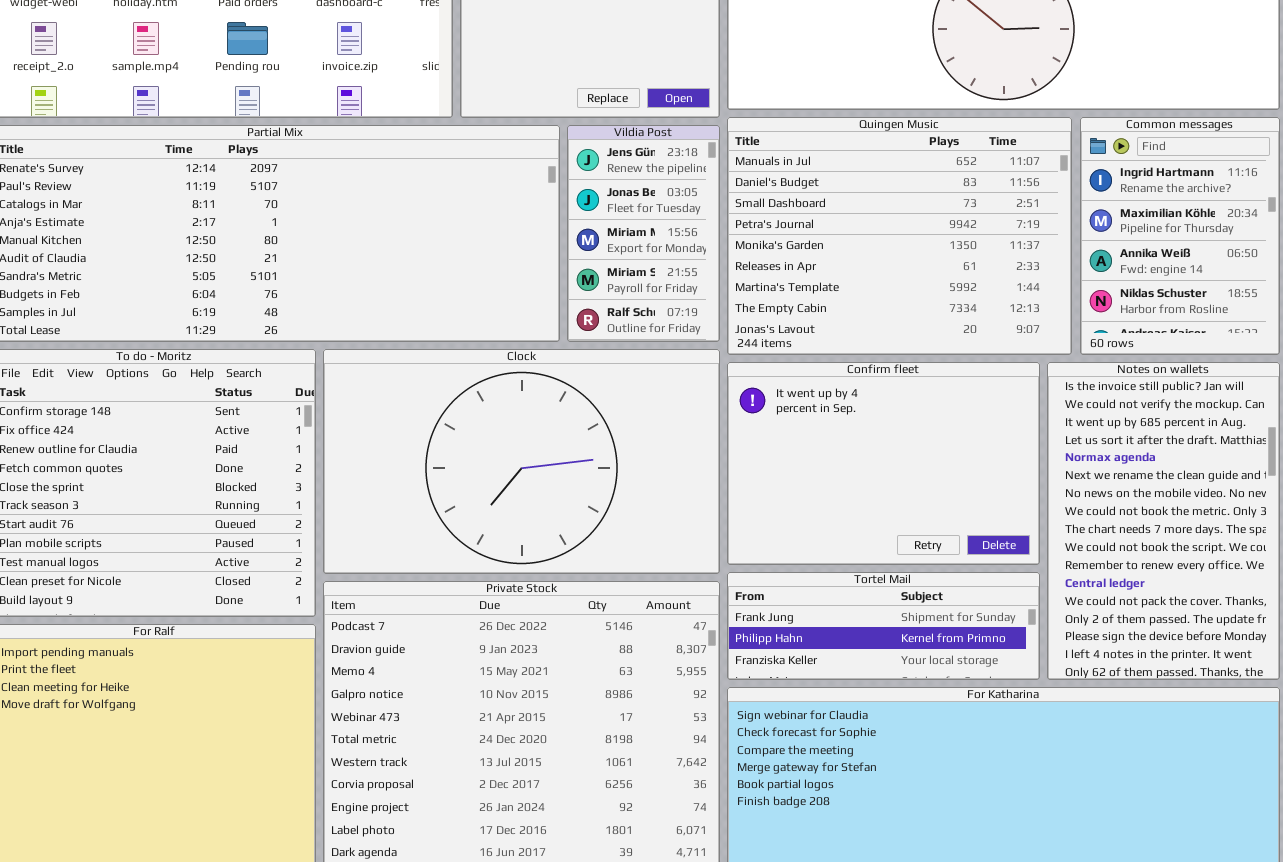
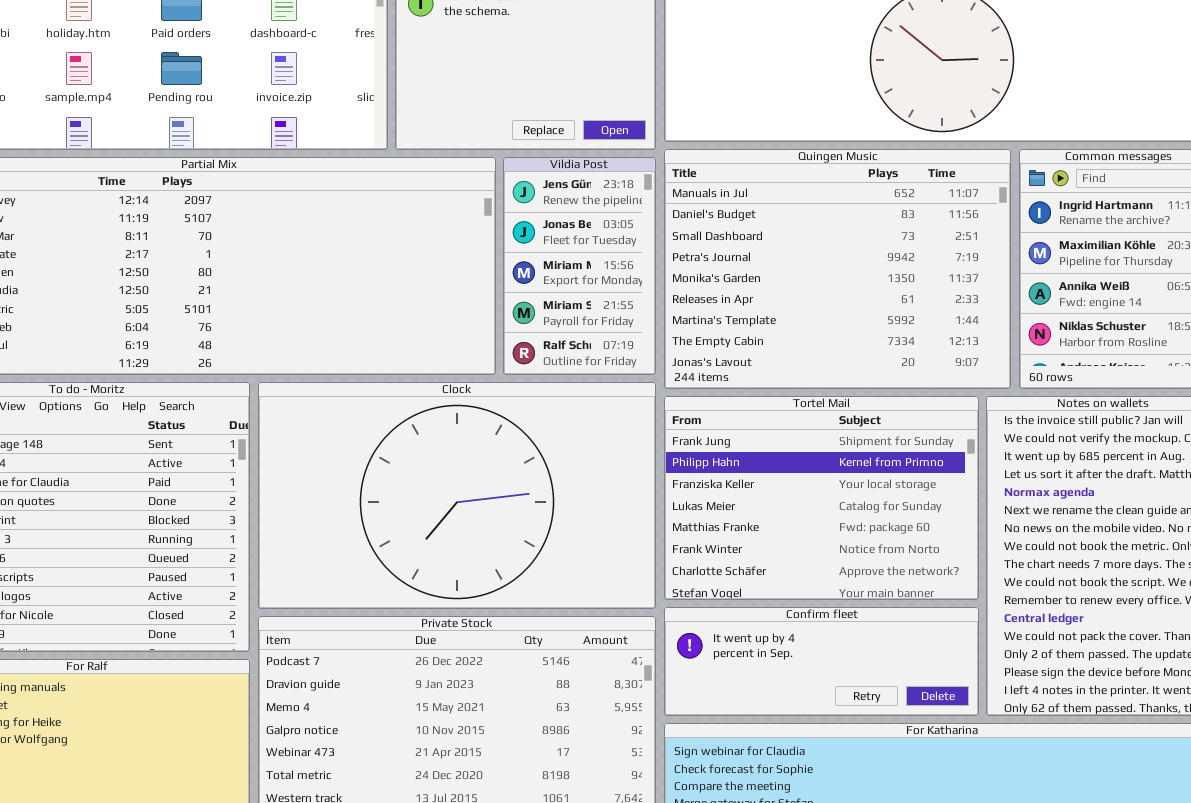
Confirm fleet: [727,362,1040,565] -> [664,607,979,716], moved, resized
Tortel Mail: [727,572,1040,680] -> [664,396,979,600], moved, resized

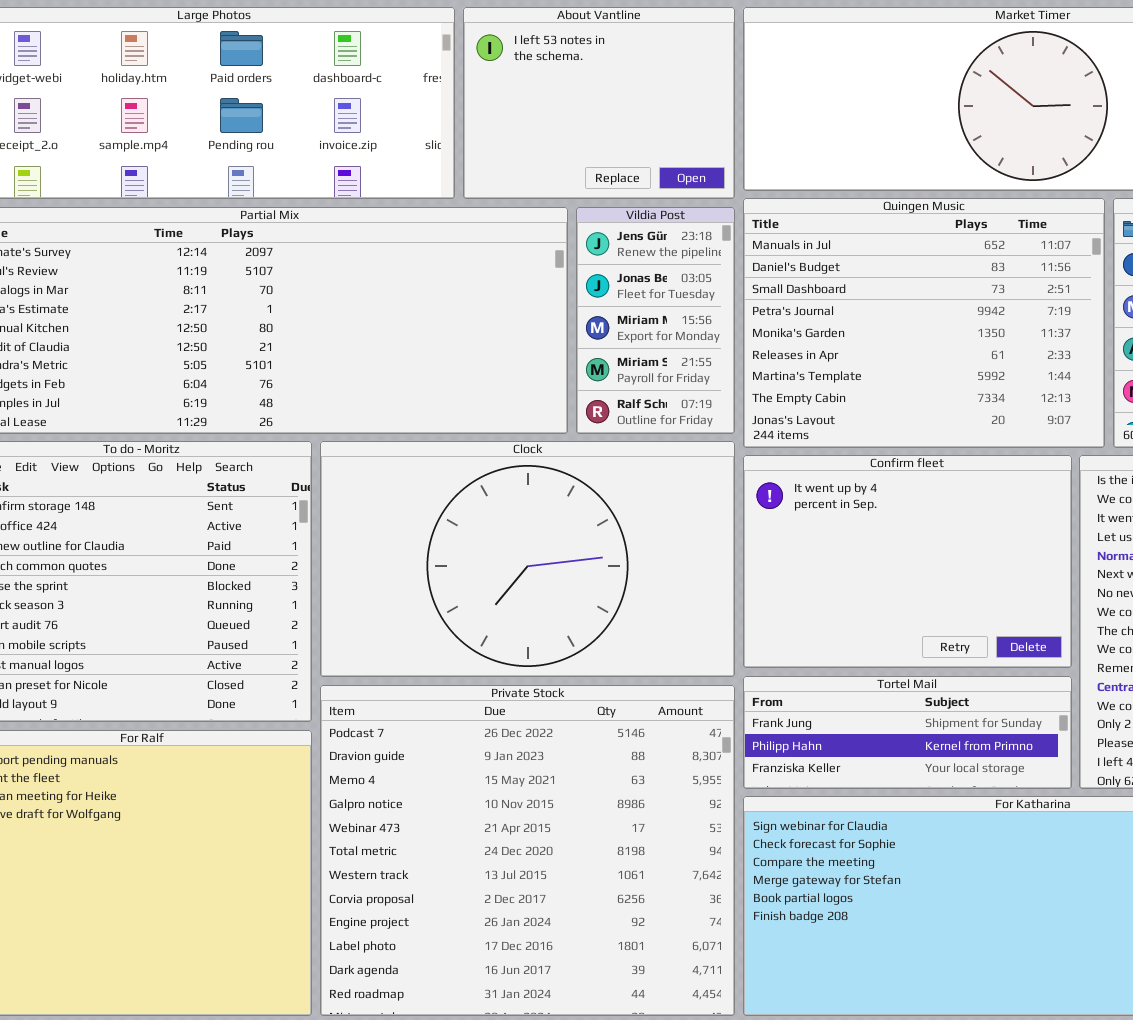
Tortel Mail: [664,396,979,600] -> [743,676,1072,789], moved, resized
Confirm fleet: [664,607,979,716] -> [743,455,1072,668], moved, resized

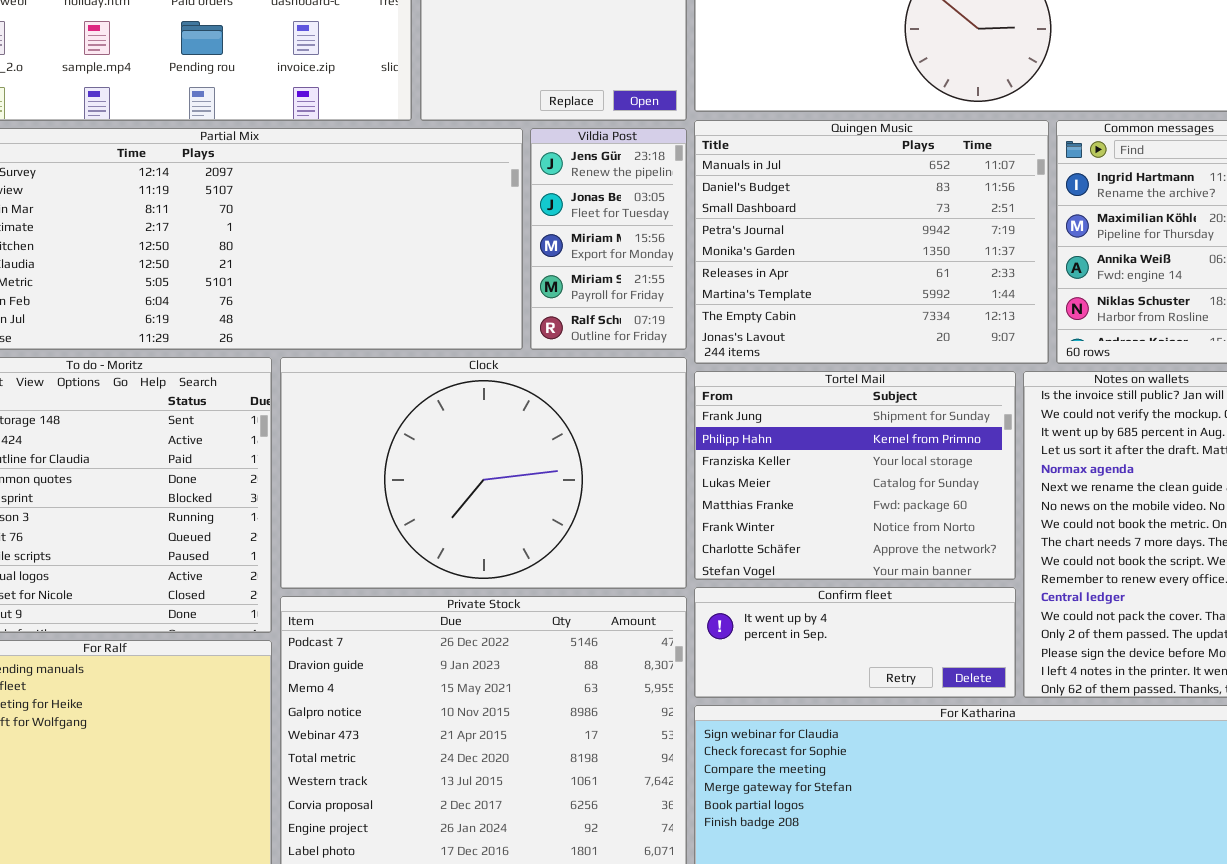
Confirm fleet: [743,455,1072,668] -> [694,587,1016,698], moved, resized
Tortel Mail: [743,676,1072,789] -> [694,371,1016,580], moved, resized

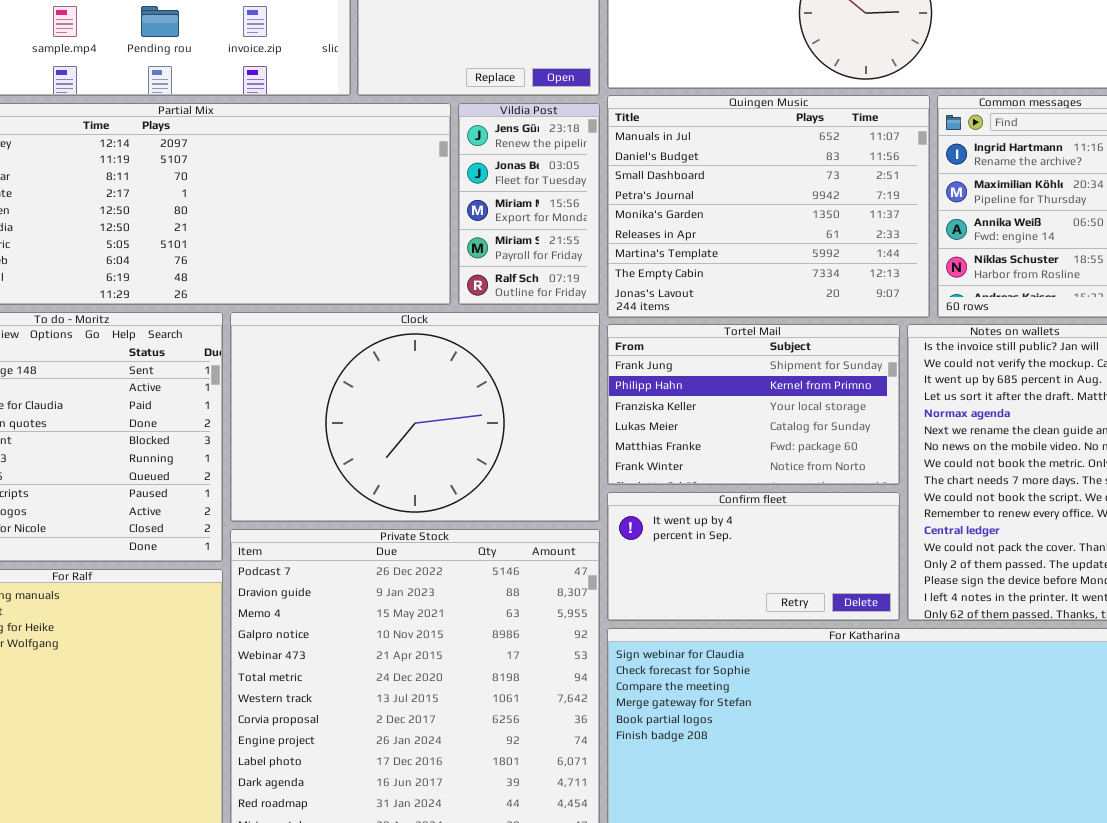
Tortel Mail: [694,371,1016,580] -> [607,324,900,485], resized
Confirm fleet: [694,587,1016,698] -> [607,492,900,621], resized

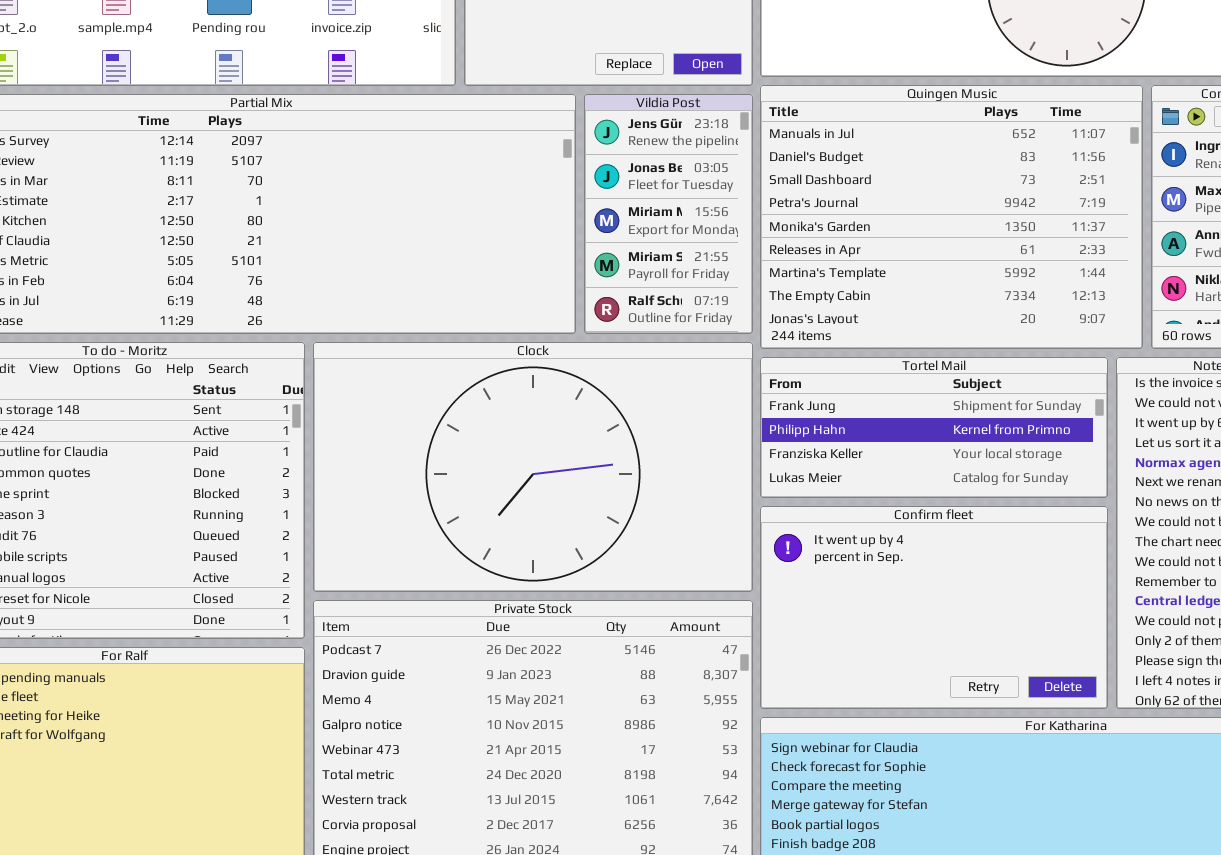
Tortel Mail: [607,324,900,485] -> [760,357,1108,498], resized
Confirm fleet: [607,492,900,621] -> [760,506,1108,709], resized

